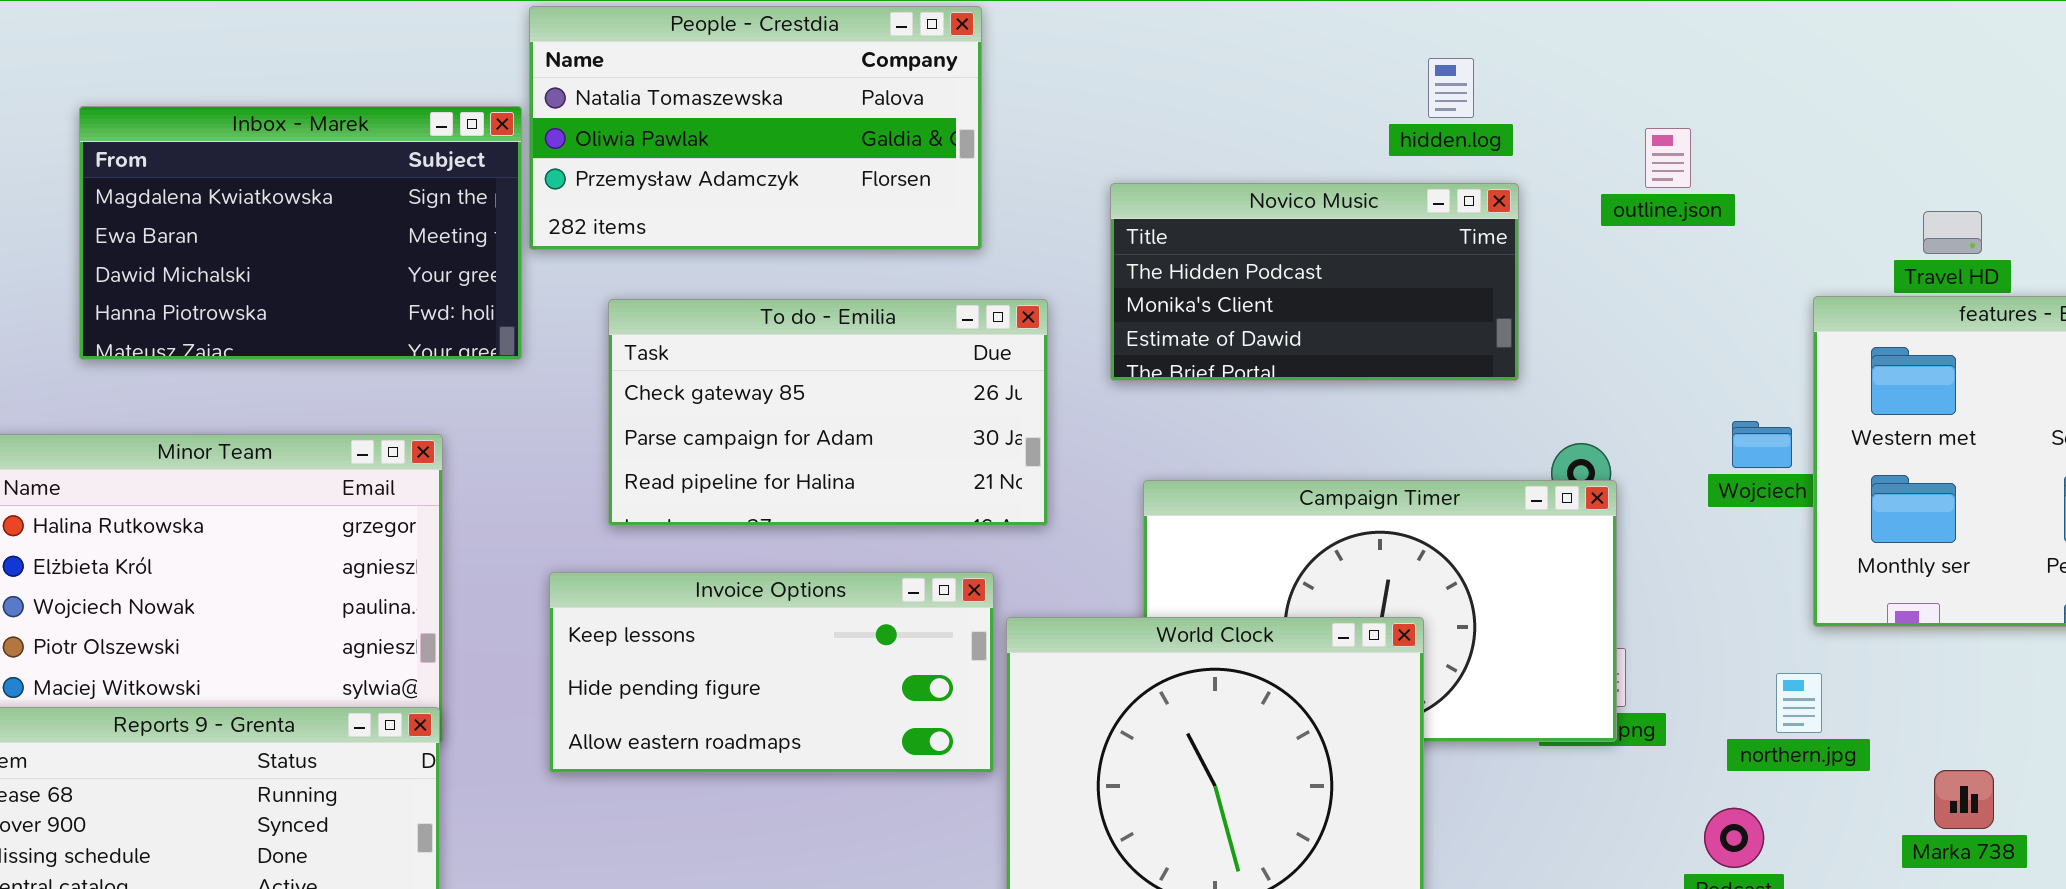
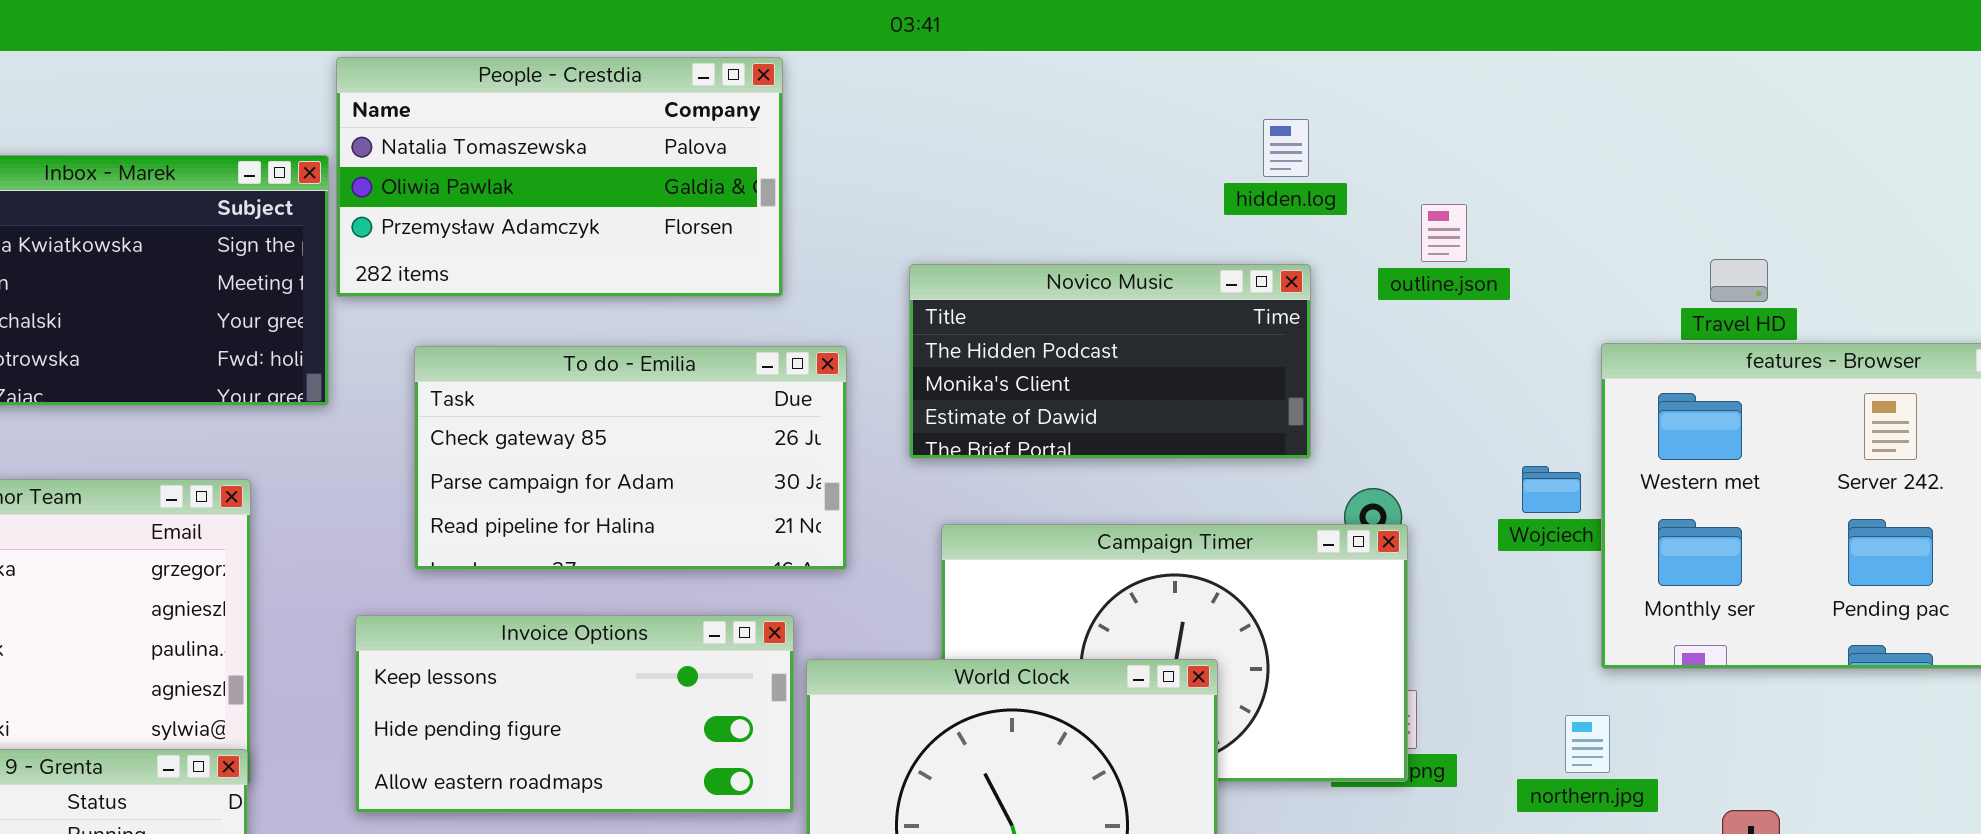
hidden.log: [1428,58,1474,118] -> [1263,119,1309,177], moved
outline.json: [1645,128,1691,188] -> [1421,204,1467,262], moved
Novico Music: [1110,183,1519,381] -> [909,264,1311,459], moved

